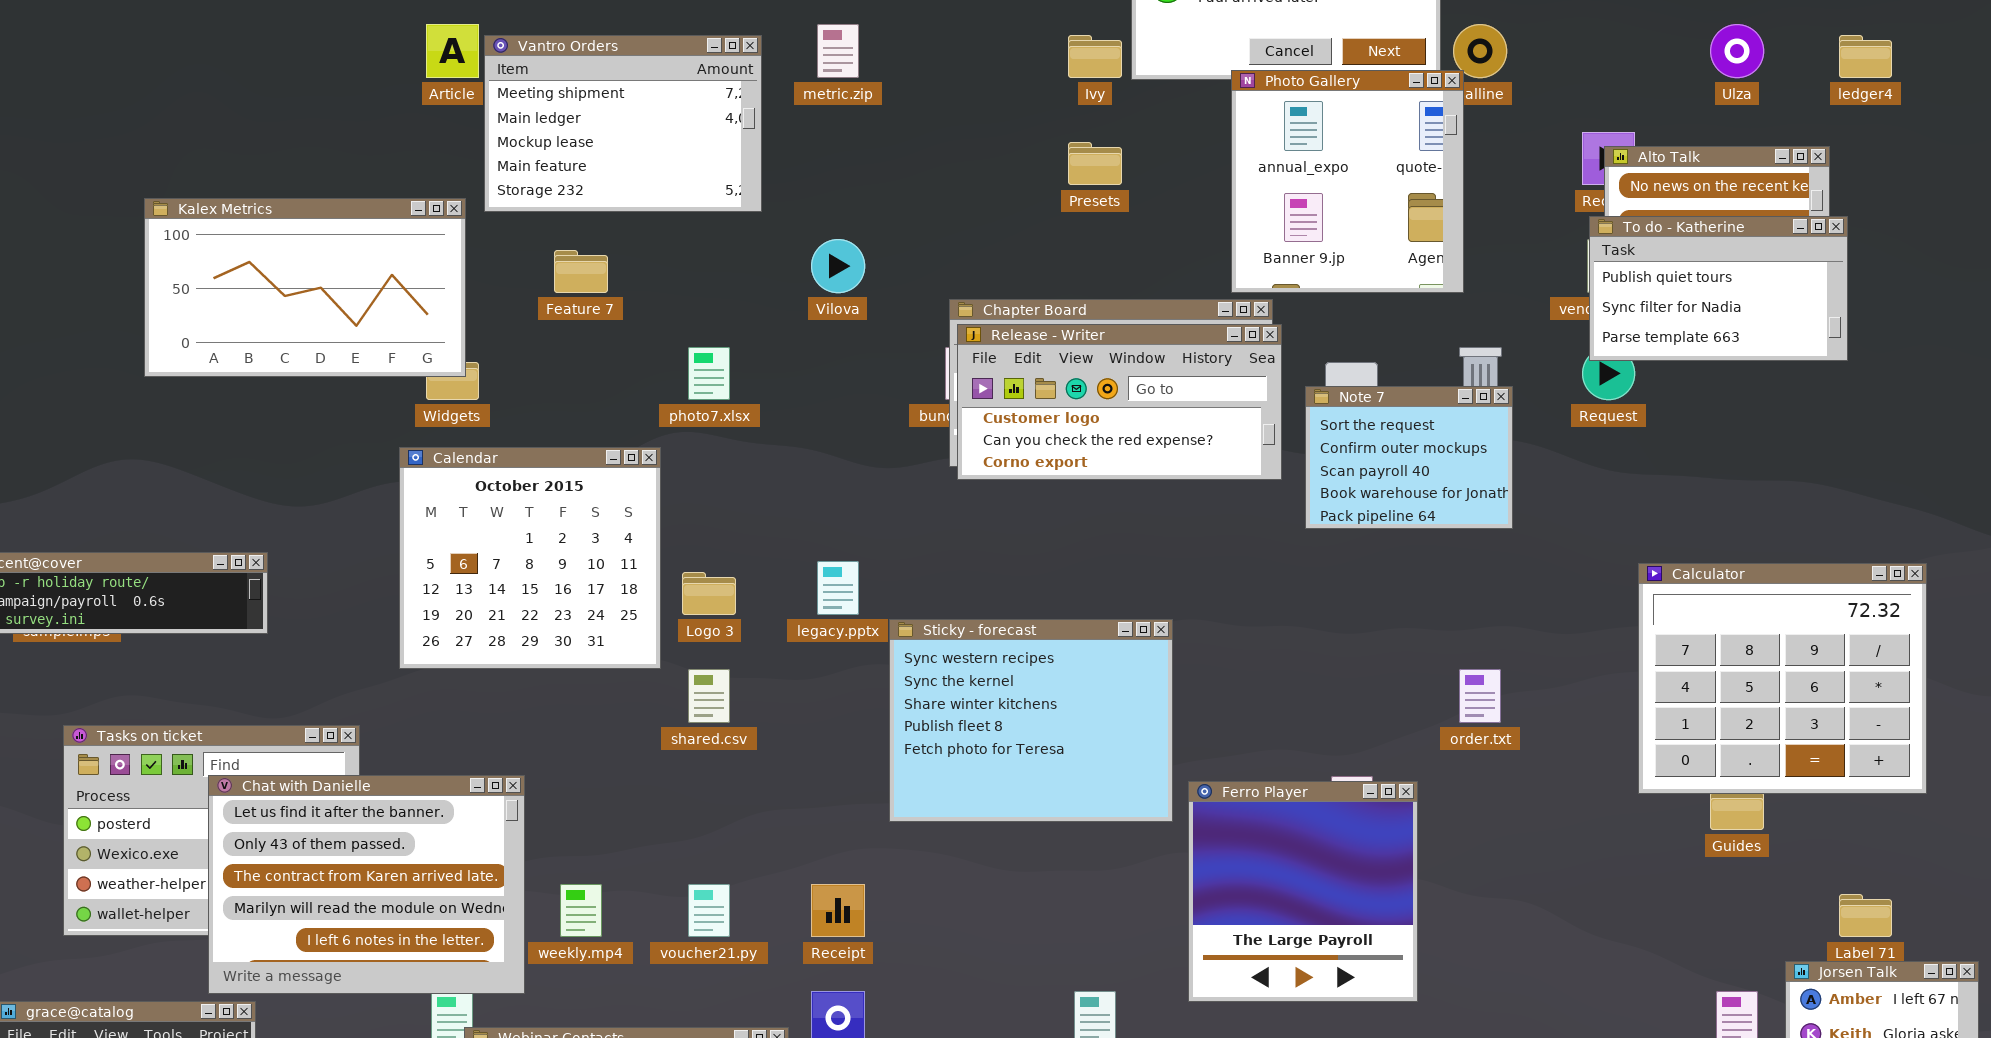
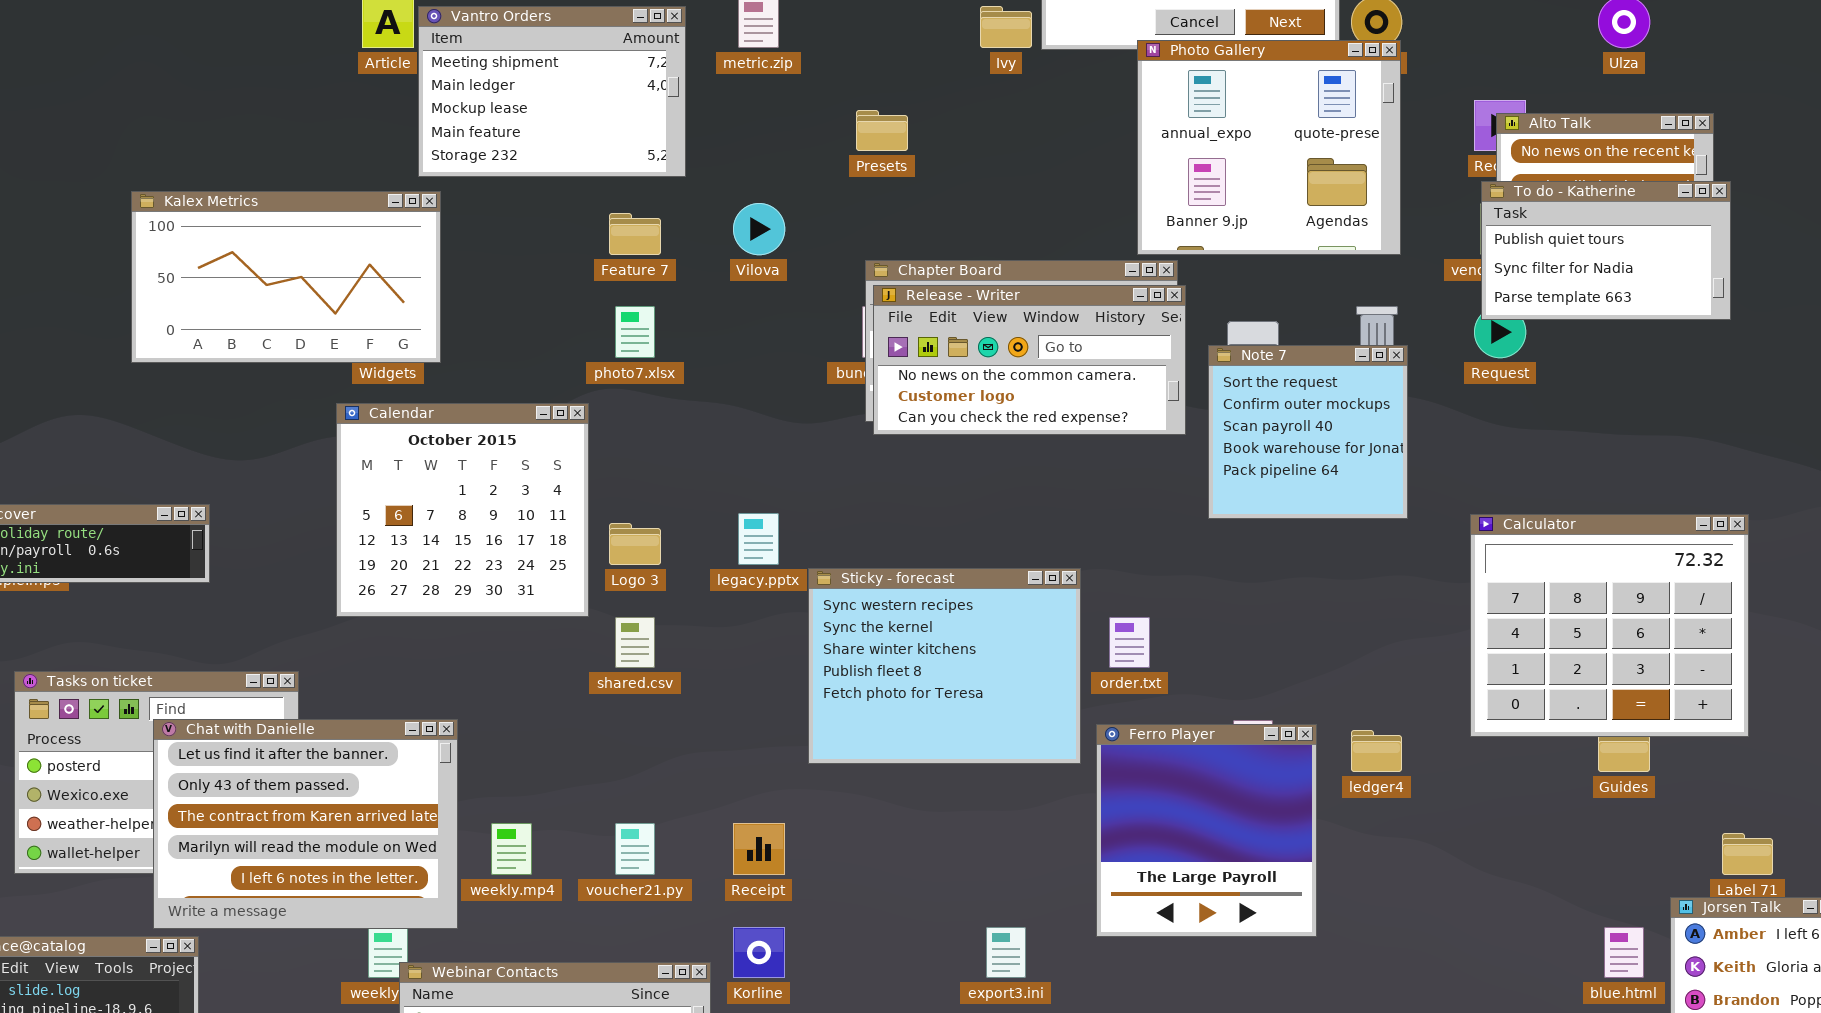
ledger4: [1839,35,1892,78] -> [1351,730,1402,772], moved
Photo Gallery: [1231,70,1464,293] -> [1137,40,1401,255], resized
Presets: [1068,142,1122,185] -> [856,110,908,151], moved
Kalex Metrics: [144,198,466,377] -> [131,191,441,363], moved
Feature 7: [554,250,608,293] -> [609,213,661,255], moved
Release - Writer: [957,324,1282,480] -> [873,285,1186,435], scrolled up 1 row
Note 7: [1305,386,1513,529] -> [1208,345,1408,519], resized
Calculator: [1638,563,1927,794] -> [1470,514,1749,737], moved
order.txt: [1459,669,1501,723] -> [1109,617,1150,668], moved

